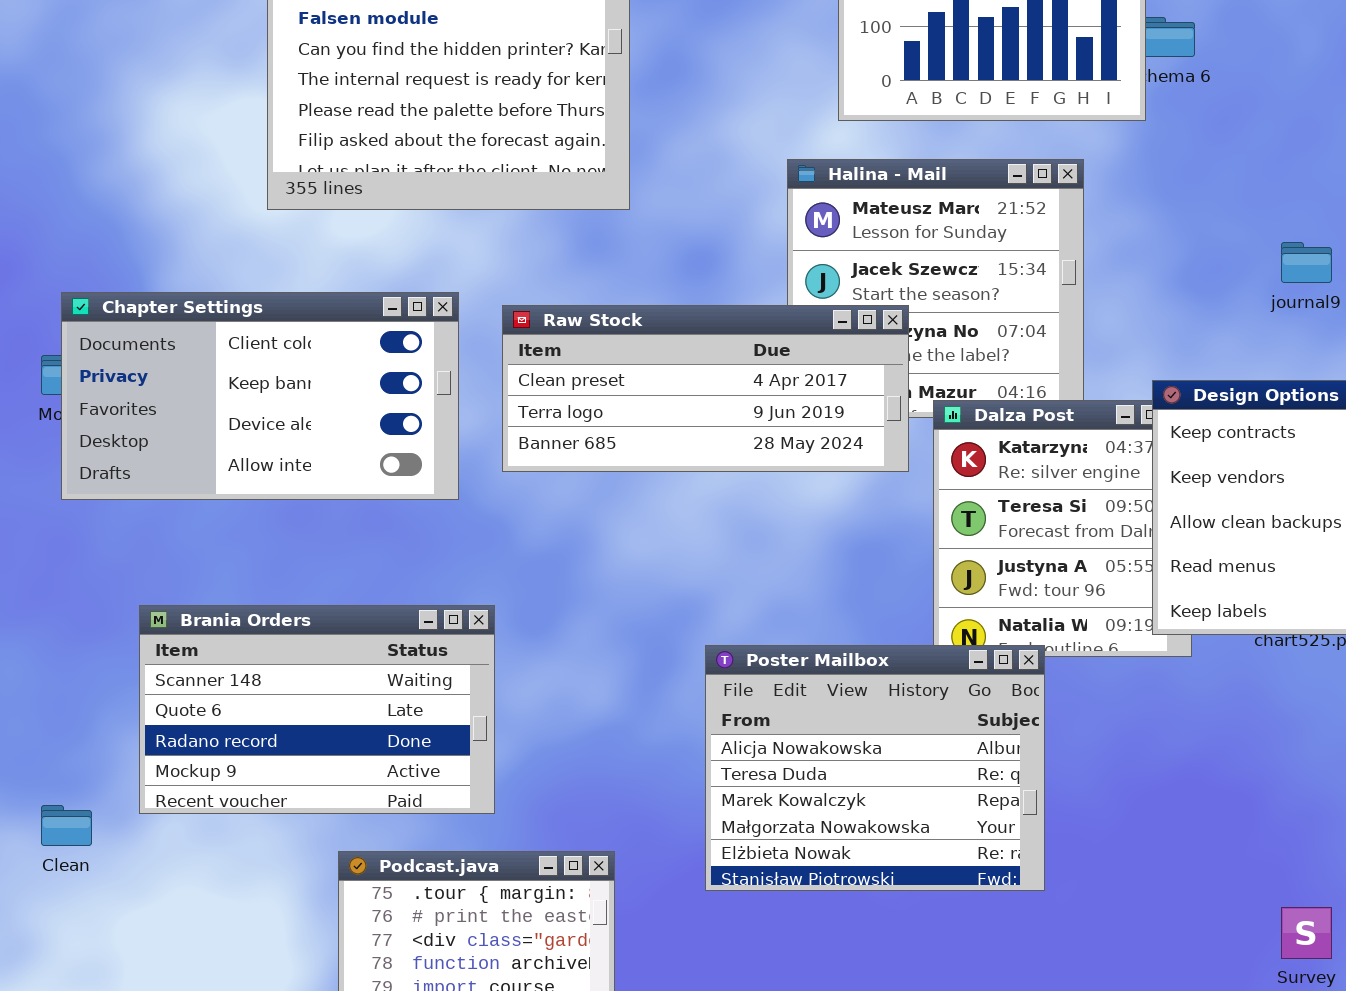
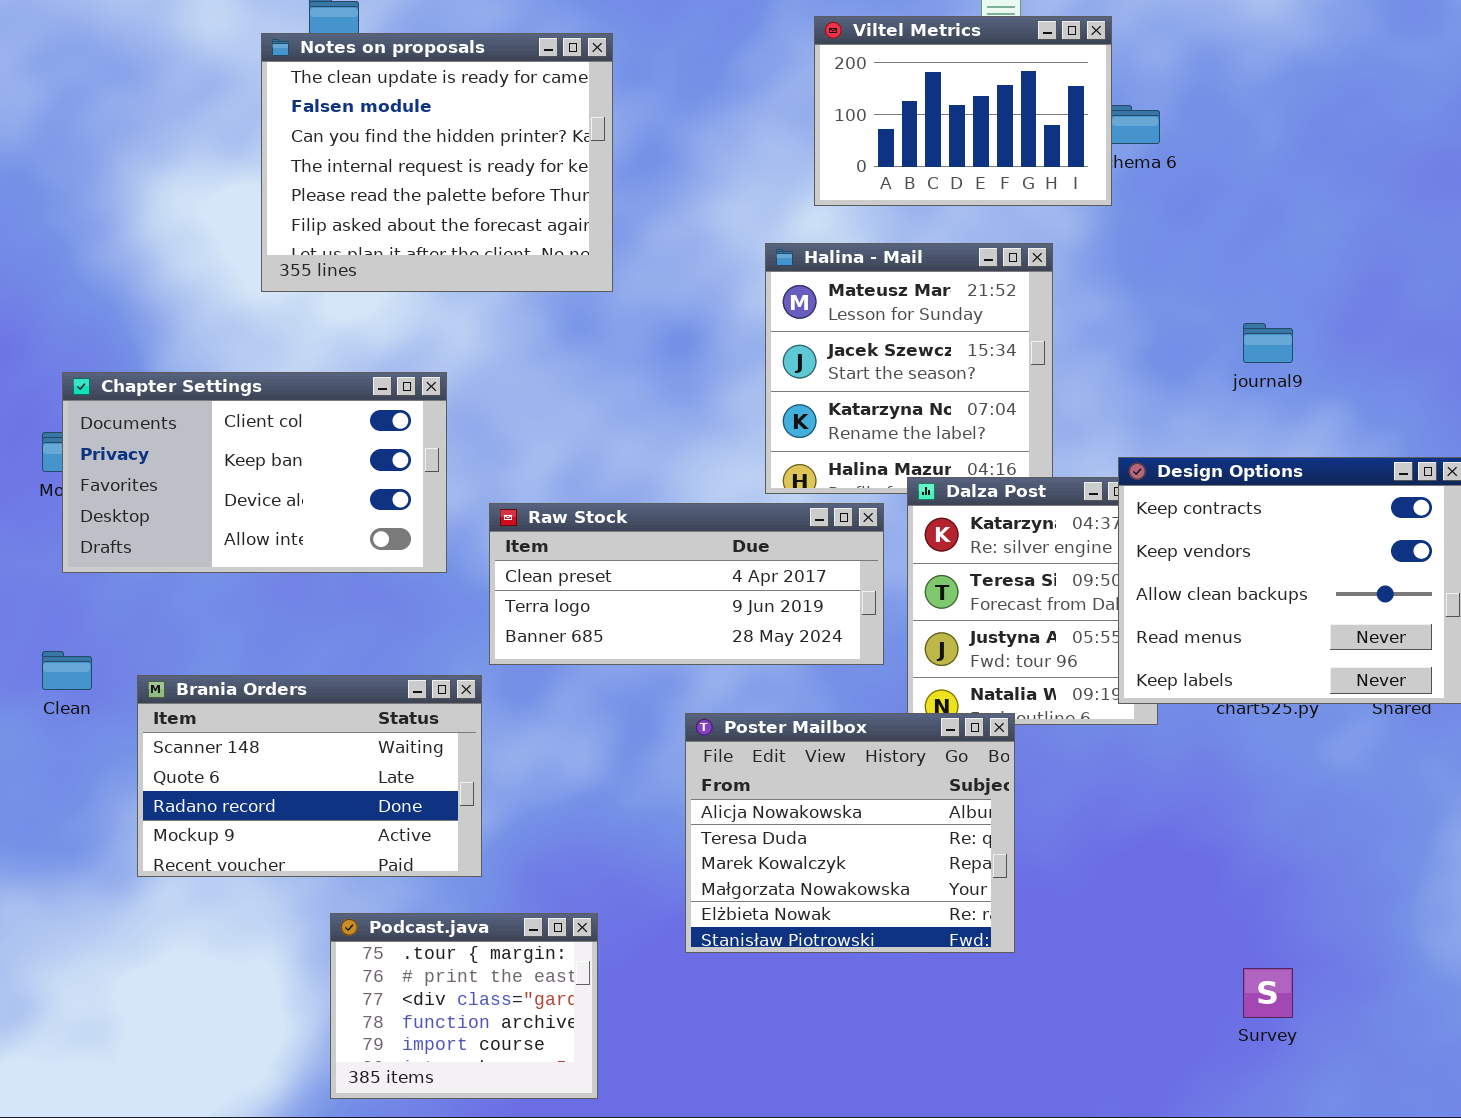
Raw Stock: [502,305,909,472] -> [489,503,884,665], moved
Clean: [41,805,92,846] -> [42,651,92,690], moved

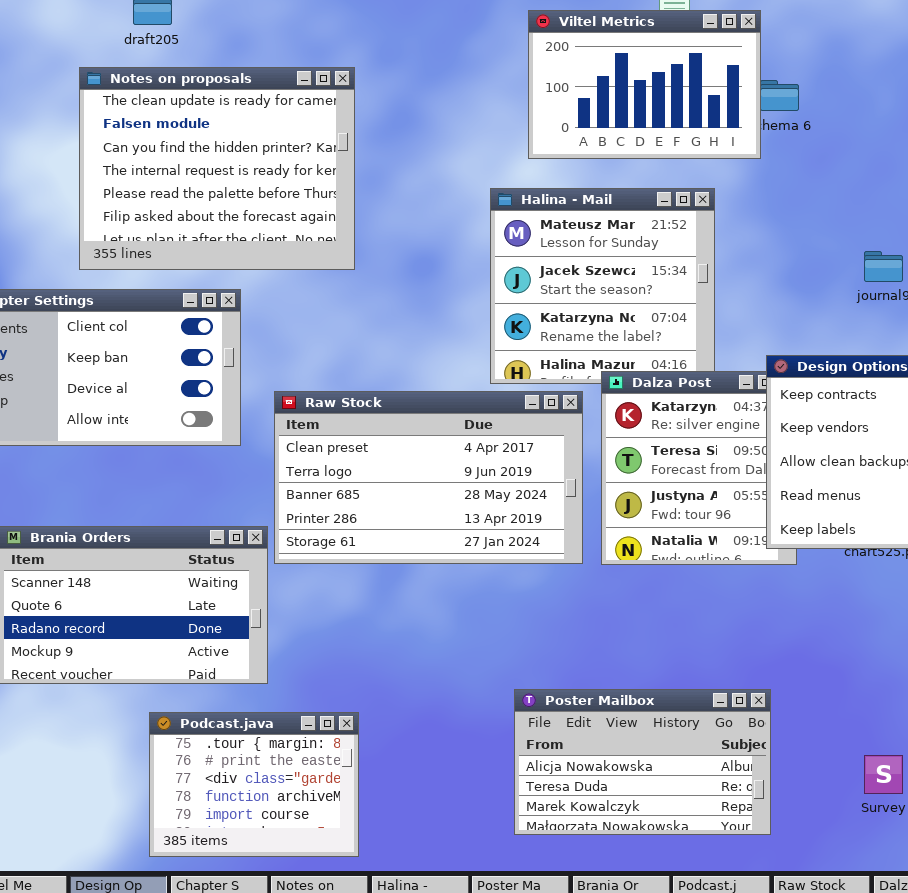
Notes on proposals: [261,33,613,292] -> [79,67,355,270], moved
Raw Stock: [489,503,884,665] -> [274,391,583,564], resized
Poster Mailbox: [685,713,1015,953] -> [514,689,771,835], moved, resized

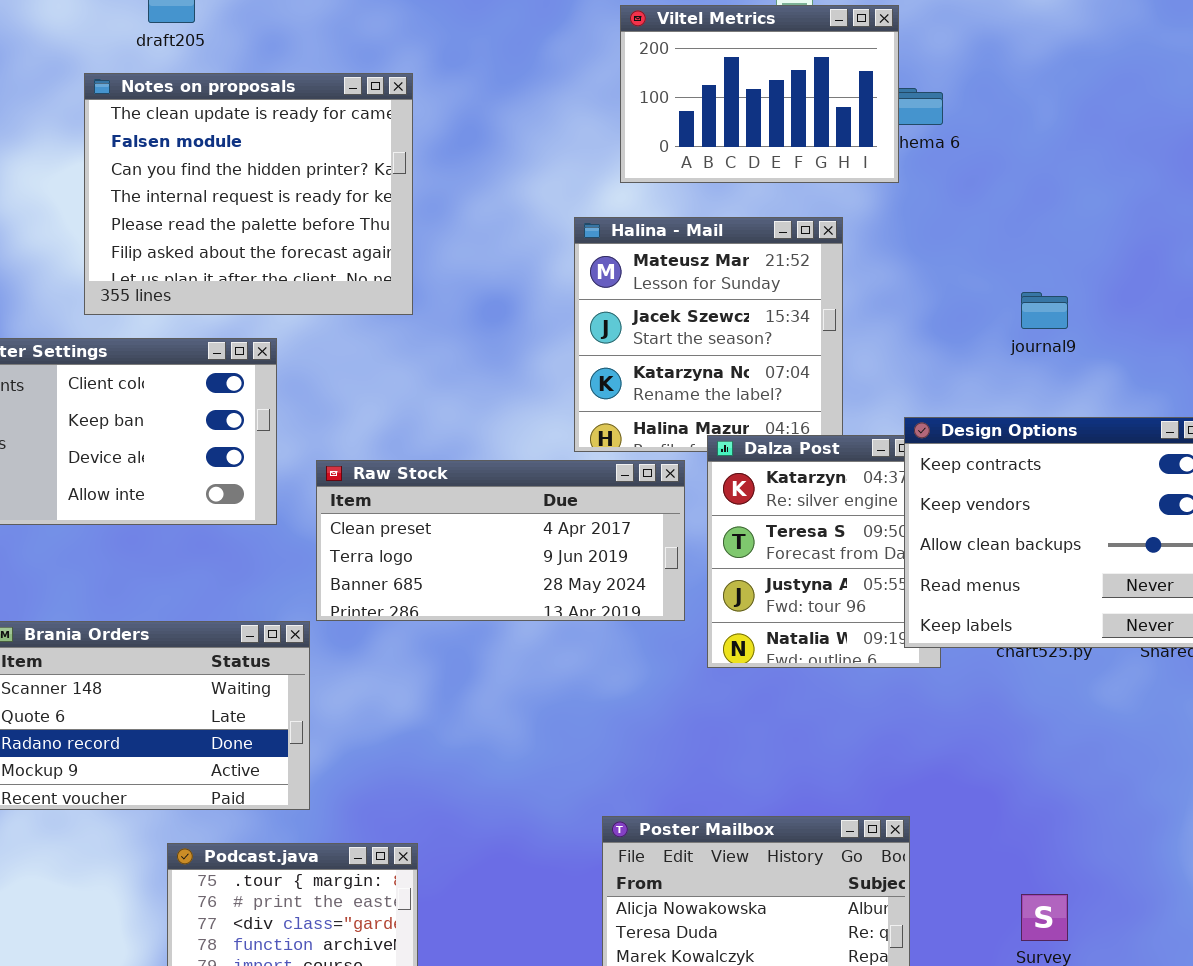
Raw Stock: [274,391,583,564] -> [316,460,685,621], resized

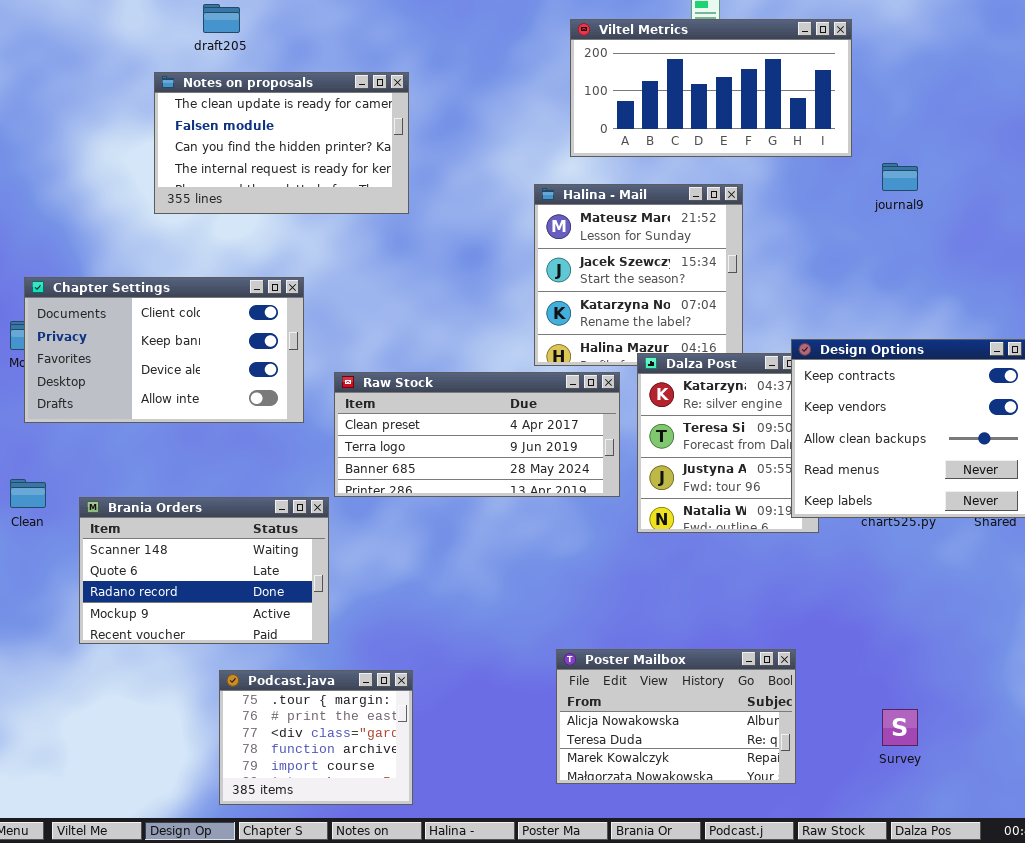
Viltel Metrics: [620,5,899,183] -> [570,19,852,157], resized
Notes on proposals: [84,73,413,315] -> [154,72,409,214], resized
journal9: [1021,292,1068,329] -> [882,163,918,191], moved

